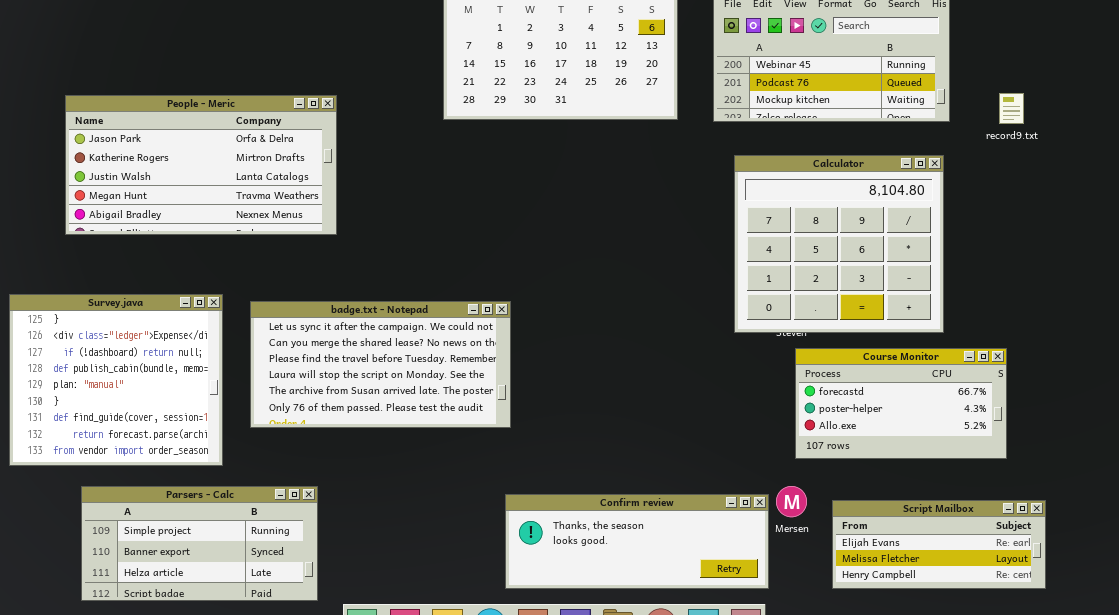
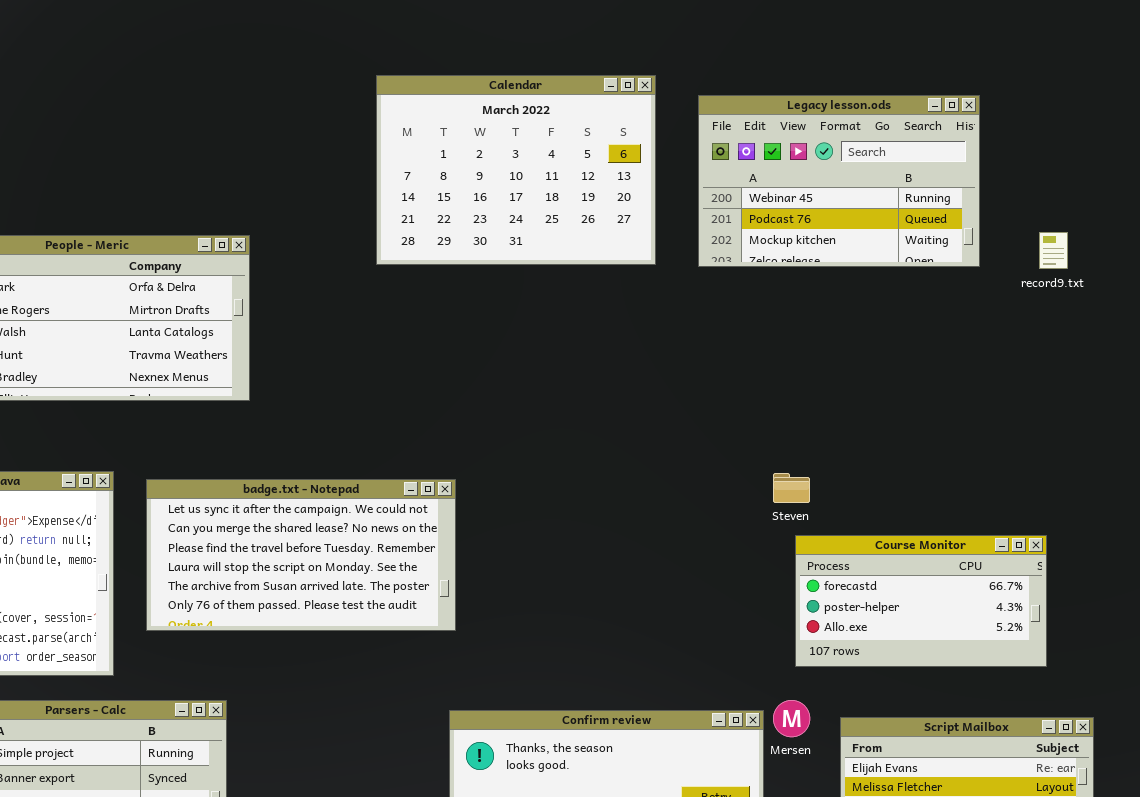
Calculator: [734,155,944,333] -> none, closed

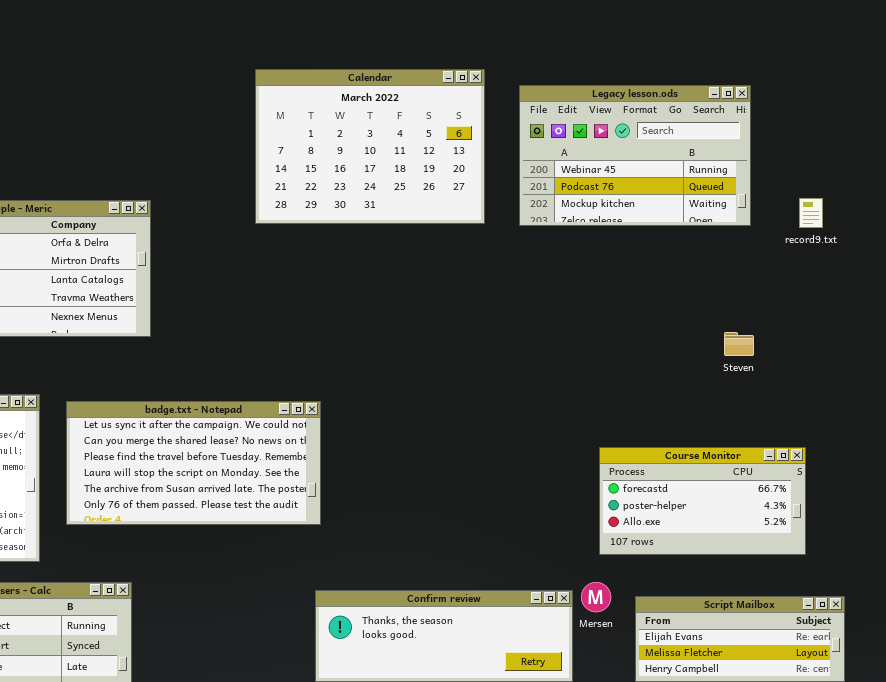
Steven: [773,473,810,503] -> [724,332,754,356], moved

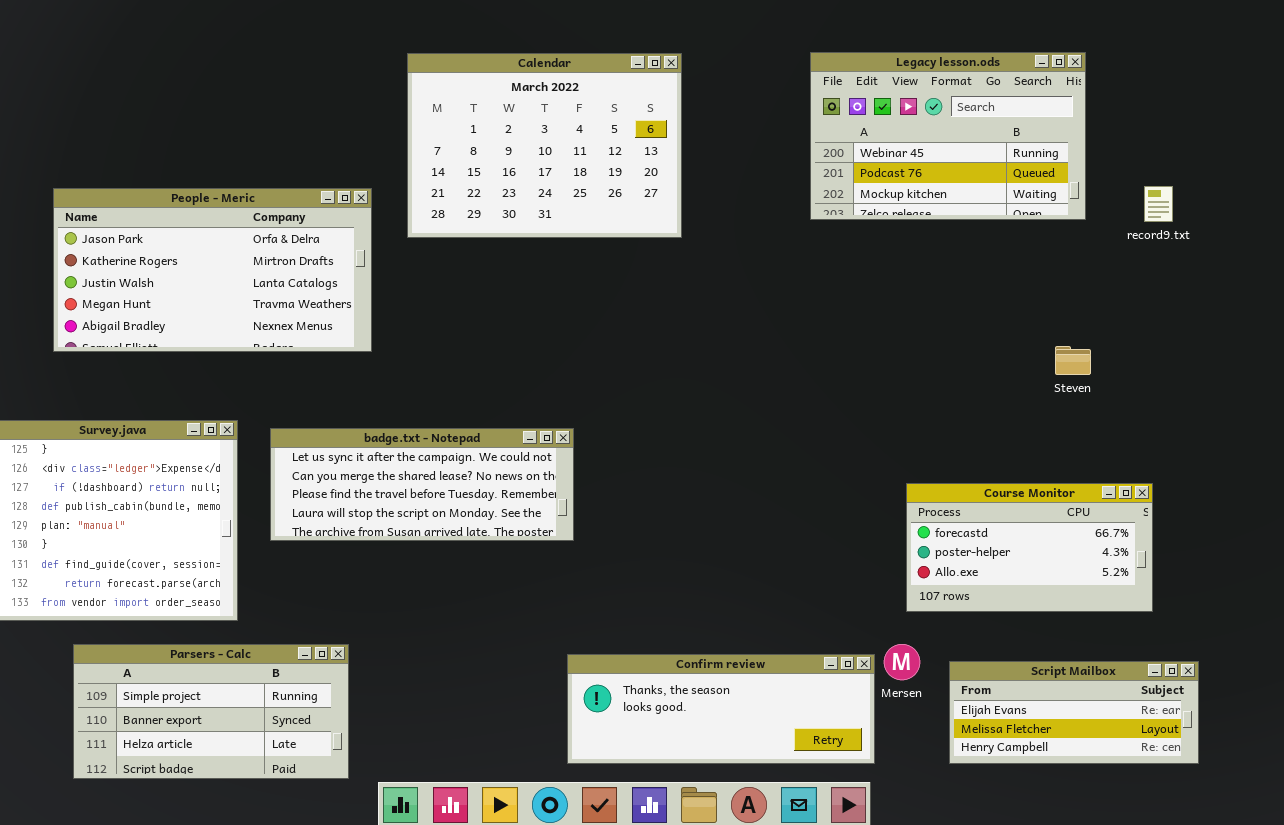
Calendar: [255,69,485,224] -> [407,53,682,238], moved
badge.txt - Notepad: [66,401,321,525] -> [270,428,574,541], resized

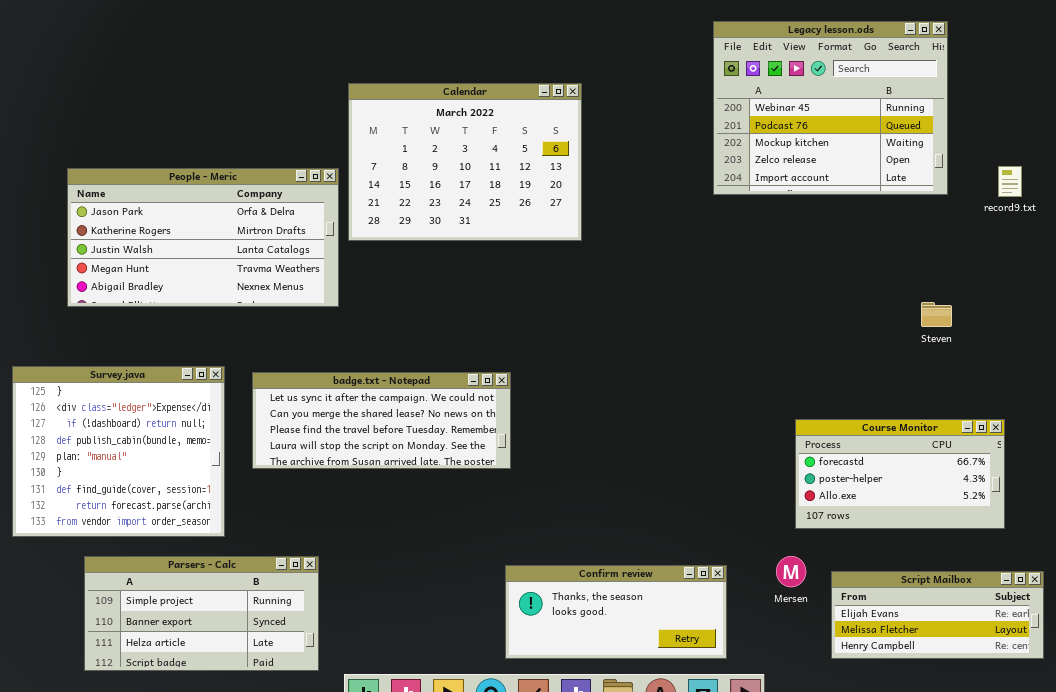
Legacy lesson.ods: [810,52,1086,220] -> [713,21,948,195], resized
Calendar: [407,53,682,238] -> [348,83,582,241], moved
Confirm review: [567,654,875,764] -> [505,565,727,659], resized

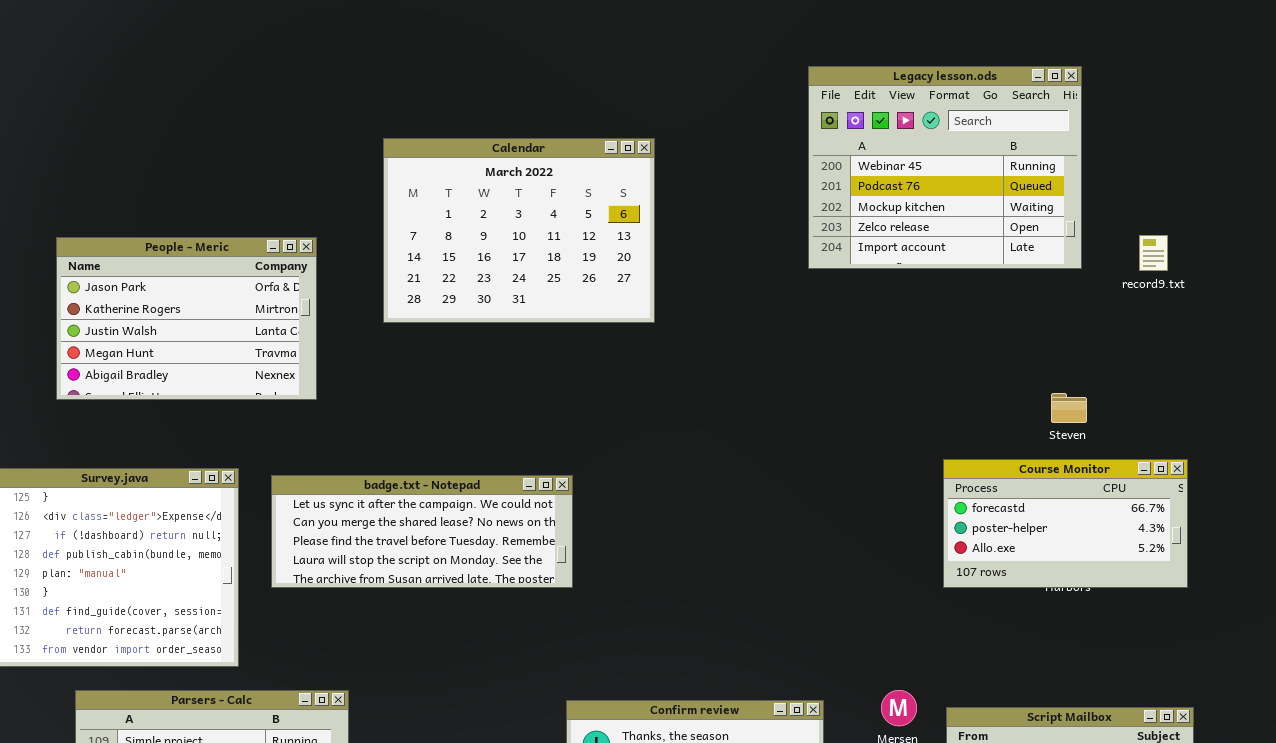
People - Meric: [67,168,339,307] -> [56,237,317,400], resized
Course Monitor: [795,419,1005,529] -> [943,459,1188,588], moved

